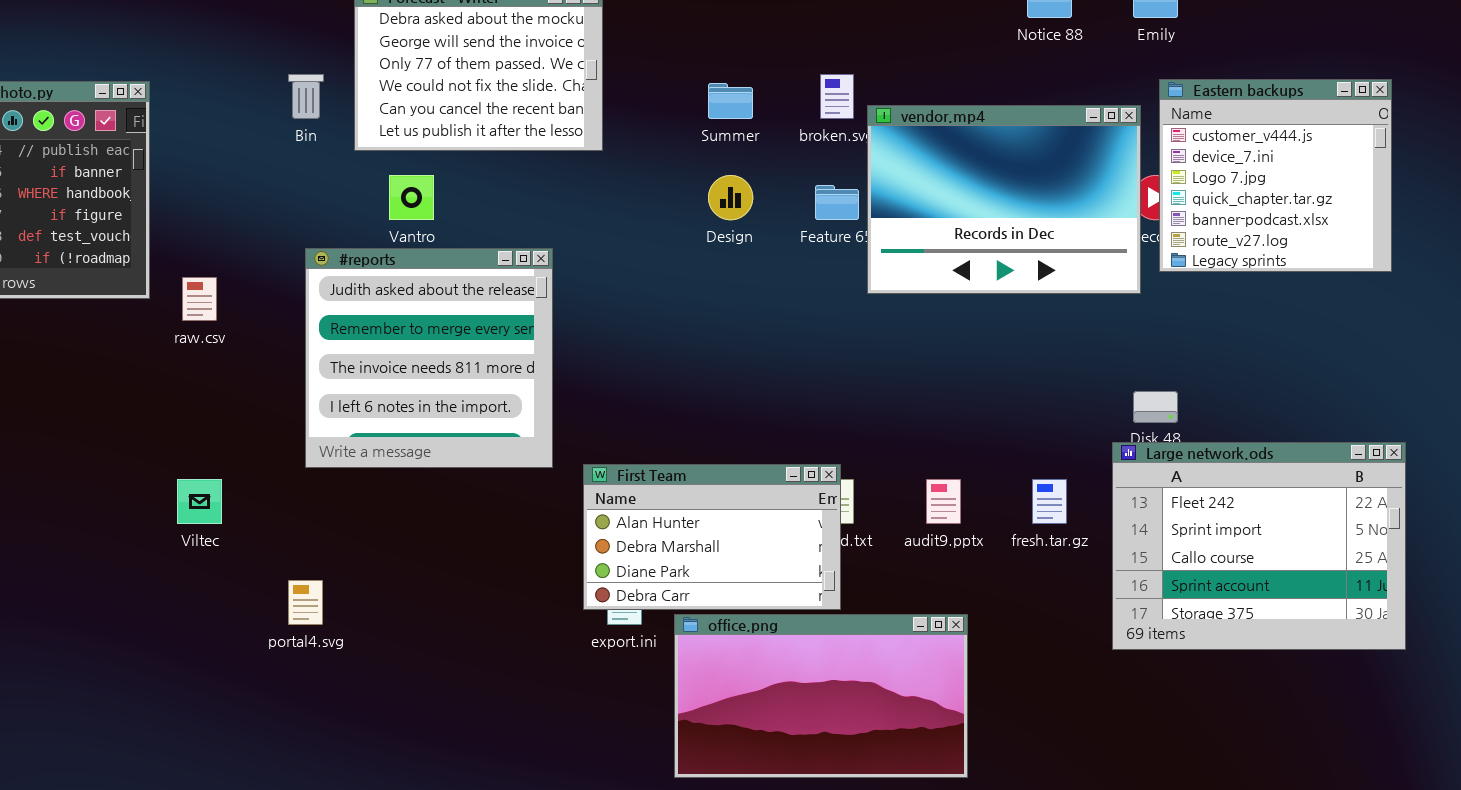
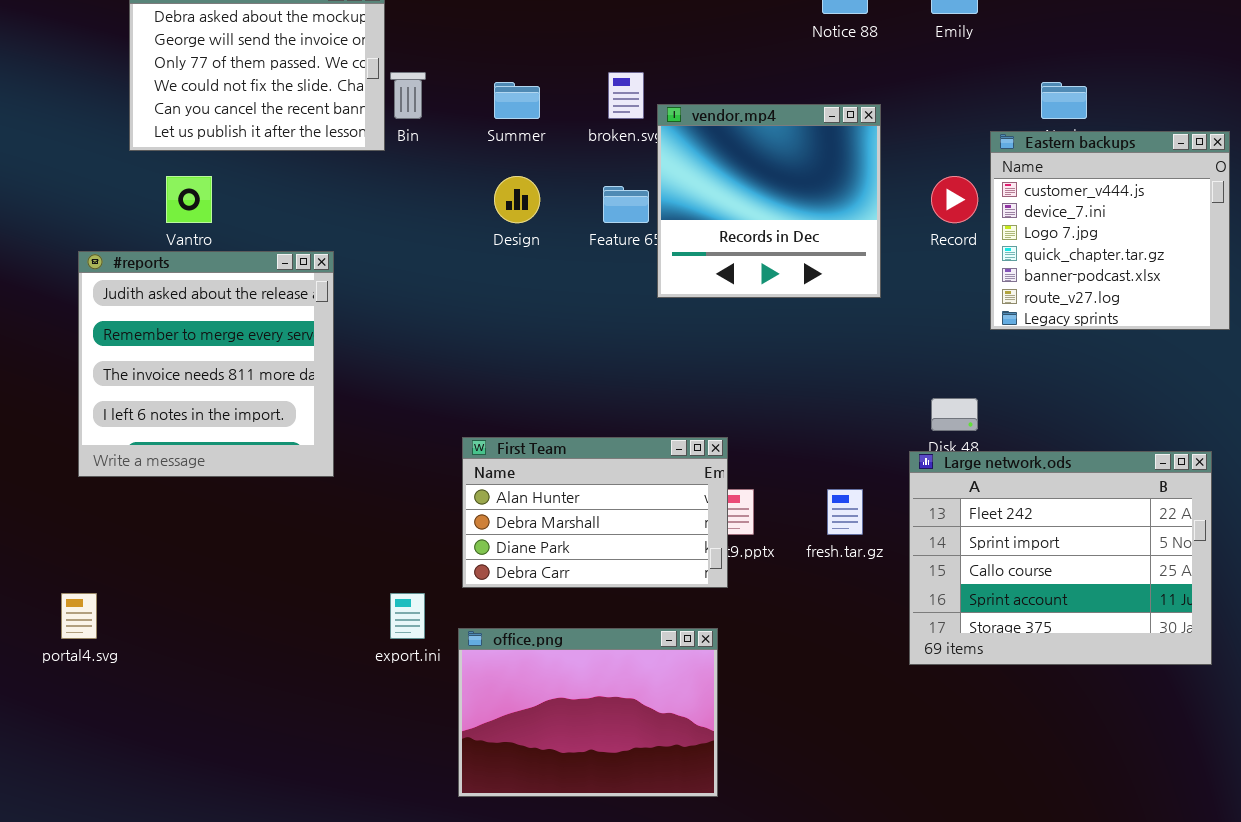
Bin: [288,74,324,119] -> [390,72,426,119], moved
Eastern backups: [1159,79,1392,272] -> [990,131,1230,330], moved
vendor.mp4: [867,105,1141,294] -> [657,104,881,298], resized
First Team: [583,464,841,610] -> [462,437,728,588], moved
office.png: [674,614,968,778] -> [458,628,718,797], resized

